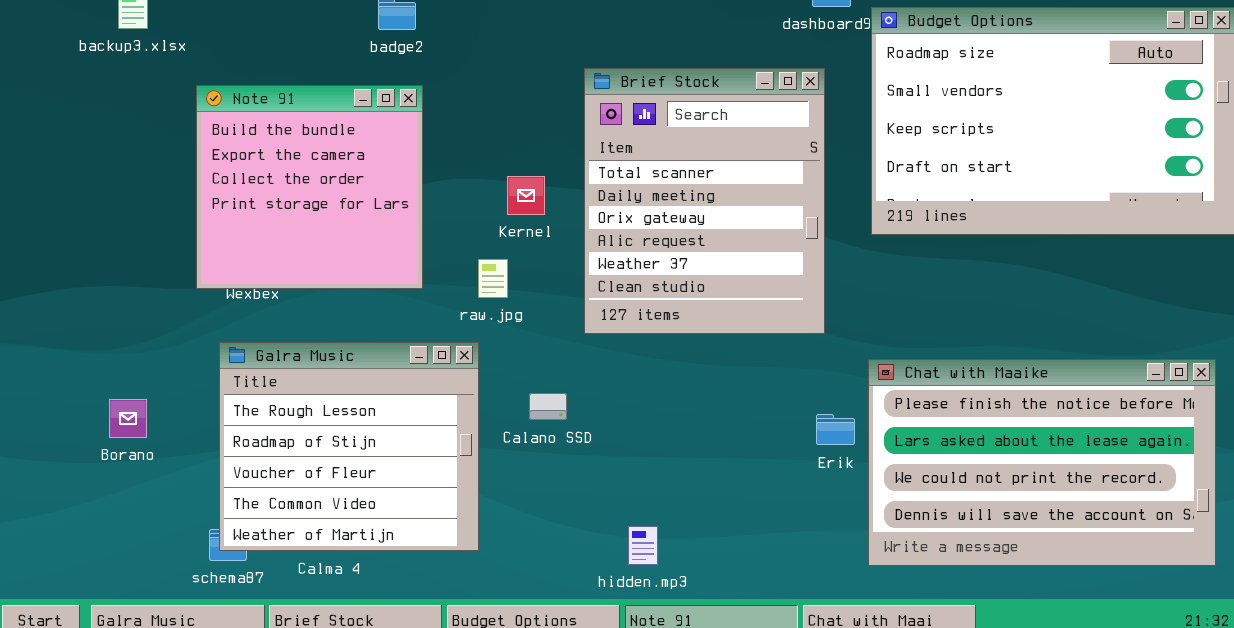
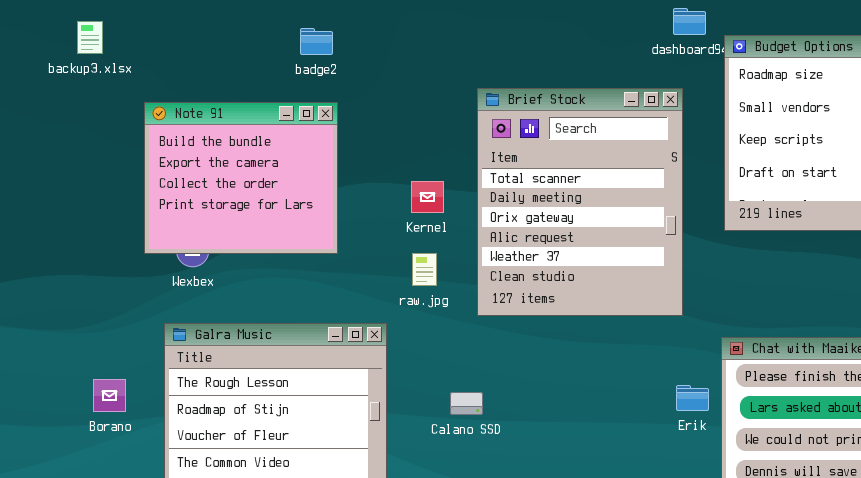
Note 91: [196,85,423,289] -> [144,102,338,254], resized
raw.jpg: [478,259,508,298] -> [412,253,437,286], moved
Calano SSD: [529,393,567,420] -> [450,392,483,415], moved
Borano: [109,399,147,438] -> [93,379,126,412], moved

